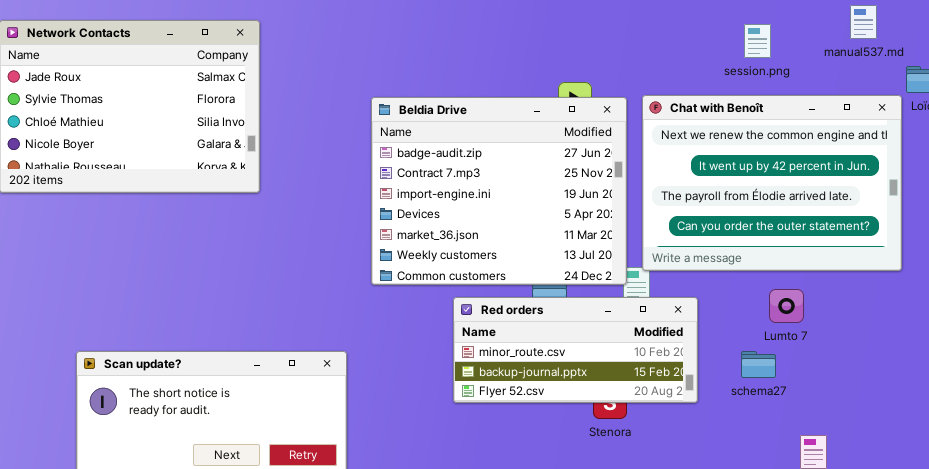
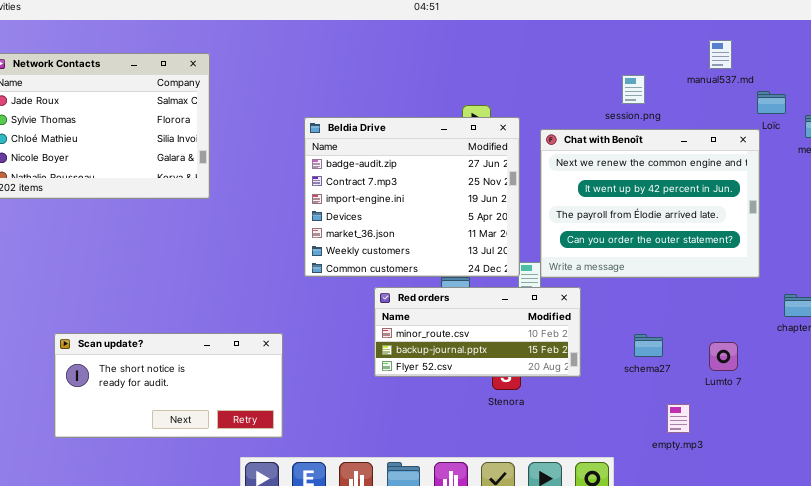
session.png: [744,24,771,58] -> [622,75,645,104], moved
Chat with Benoît: [642,95,902,271] -> [540,129,760,278], moved
Lumto 7: [769,289,804,323] -> [709,342,738,371], moved
schema27: [741,351,776,378] -> [634,334,663,357], moved

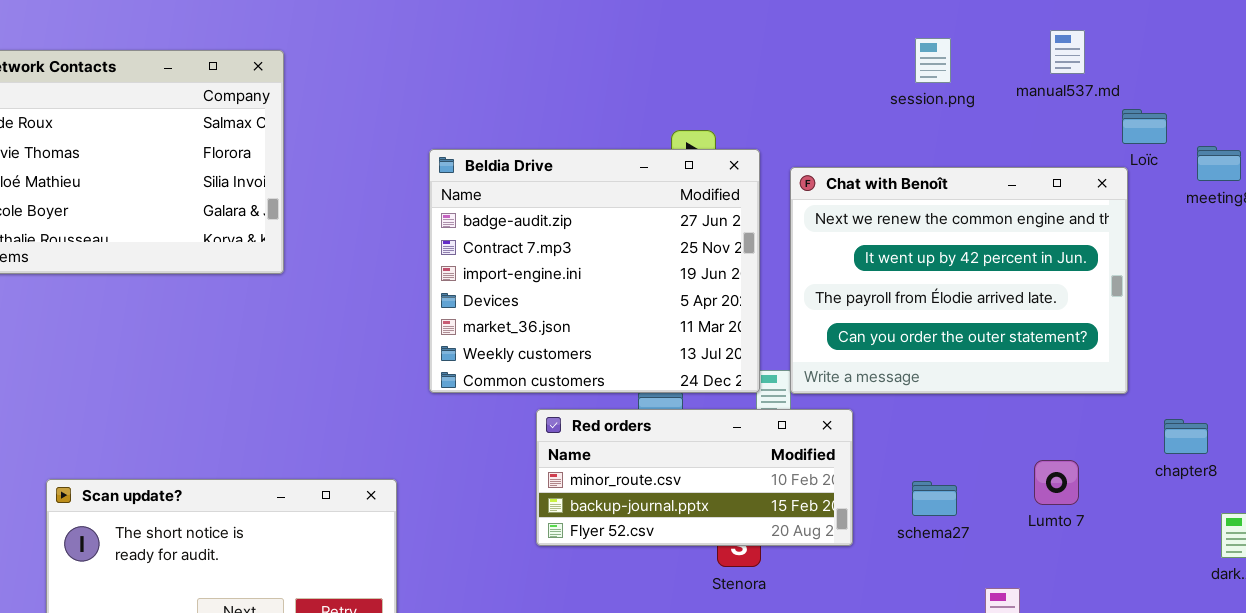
session.png: [622,75,645,104] -> [915,38,951,83], moved
schema27: [634,334,663,357] -> [912,481,957,516], moved
Lumto 7: [709,342,738,371] -> [1034,460,1079,505], moved

